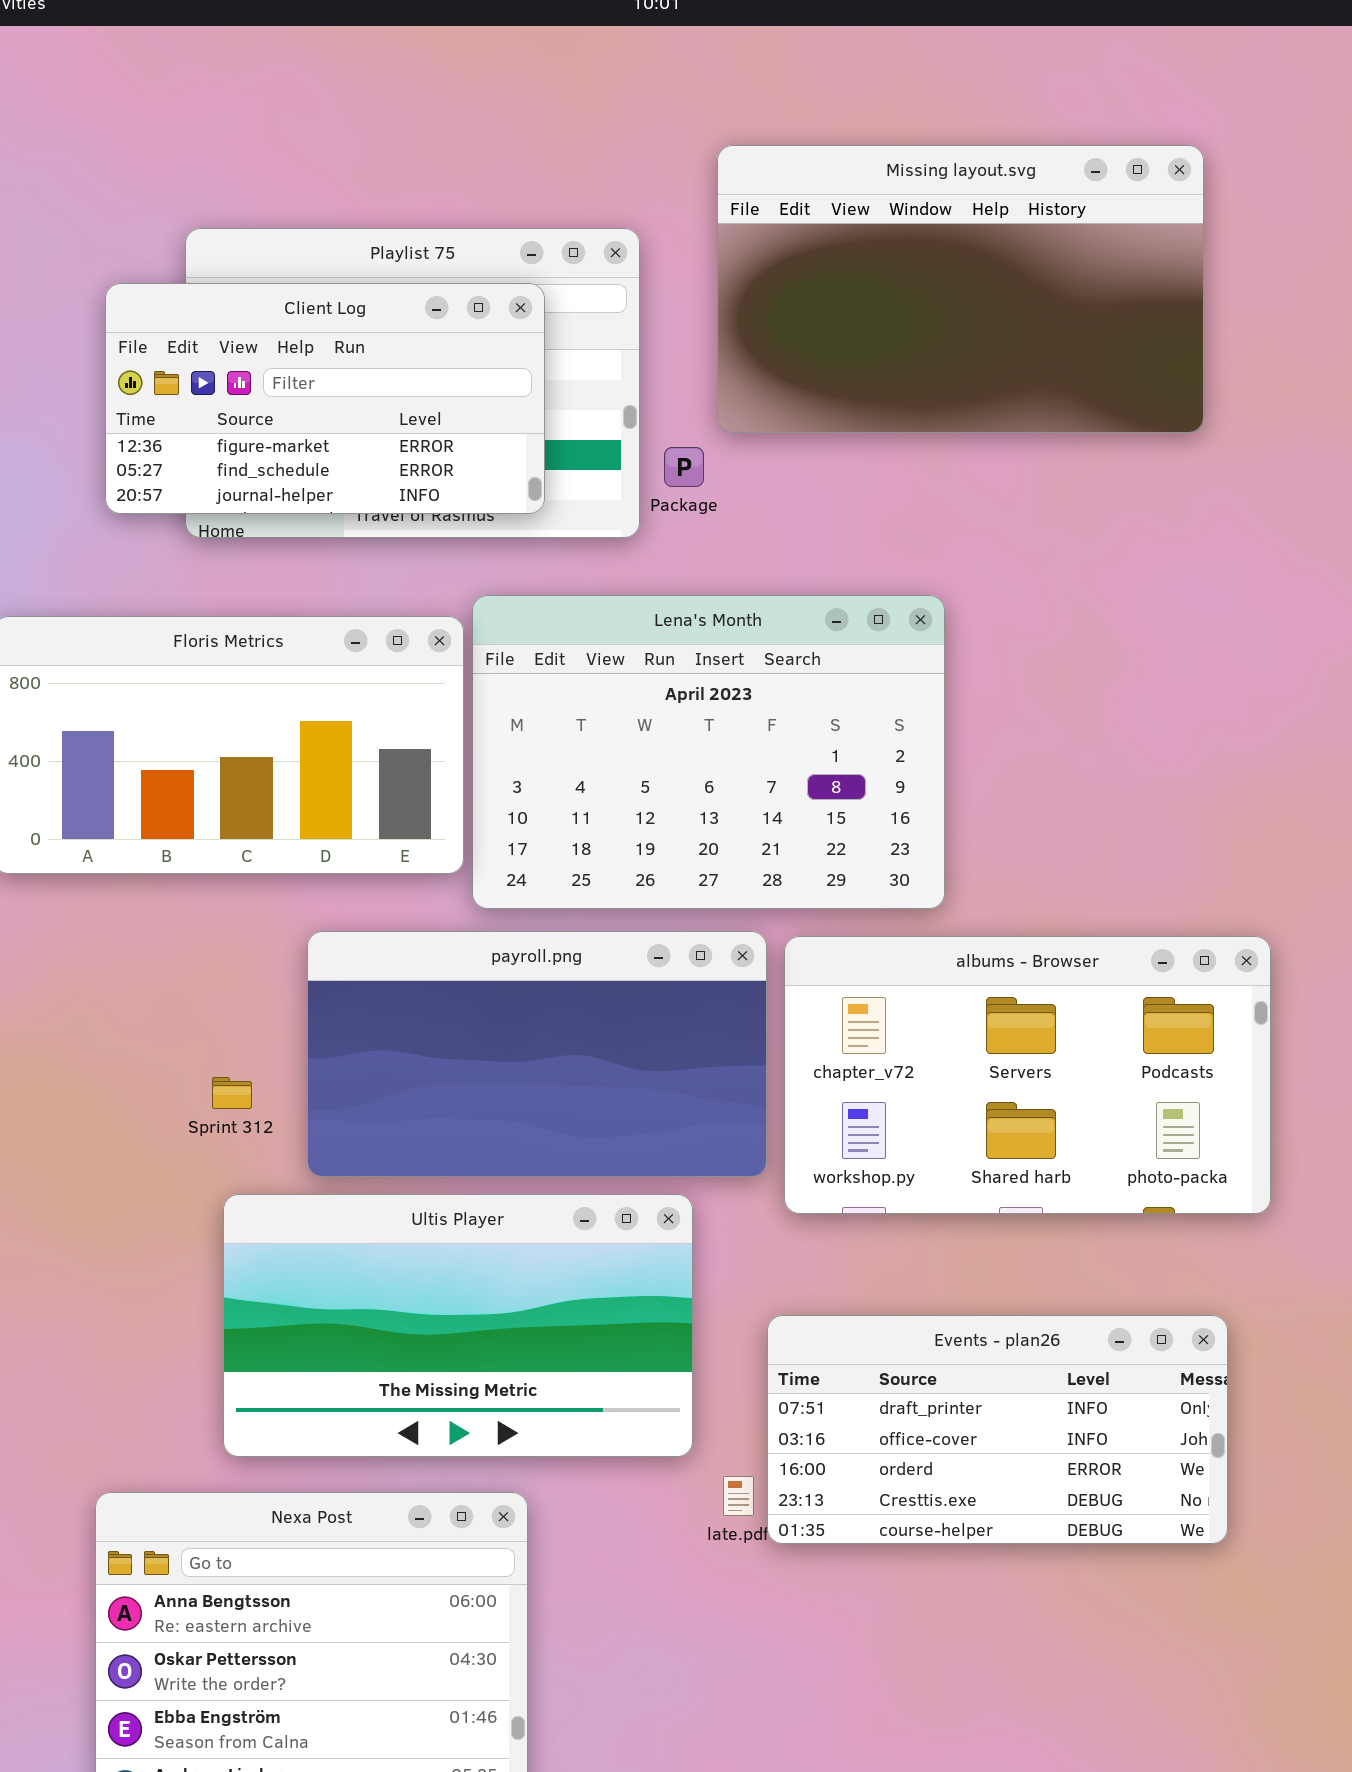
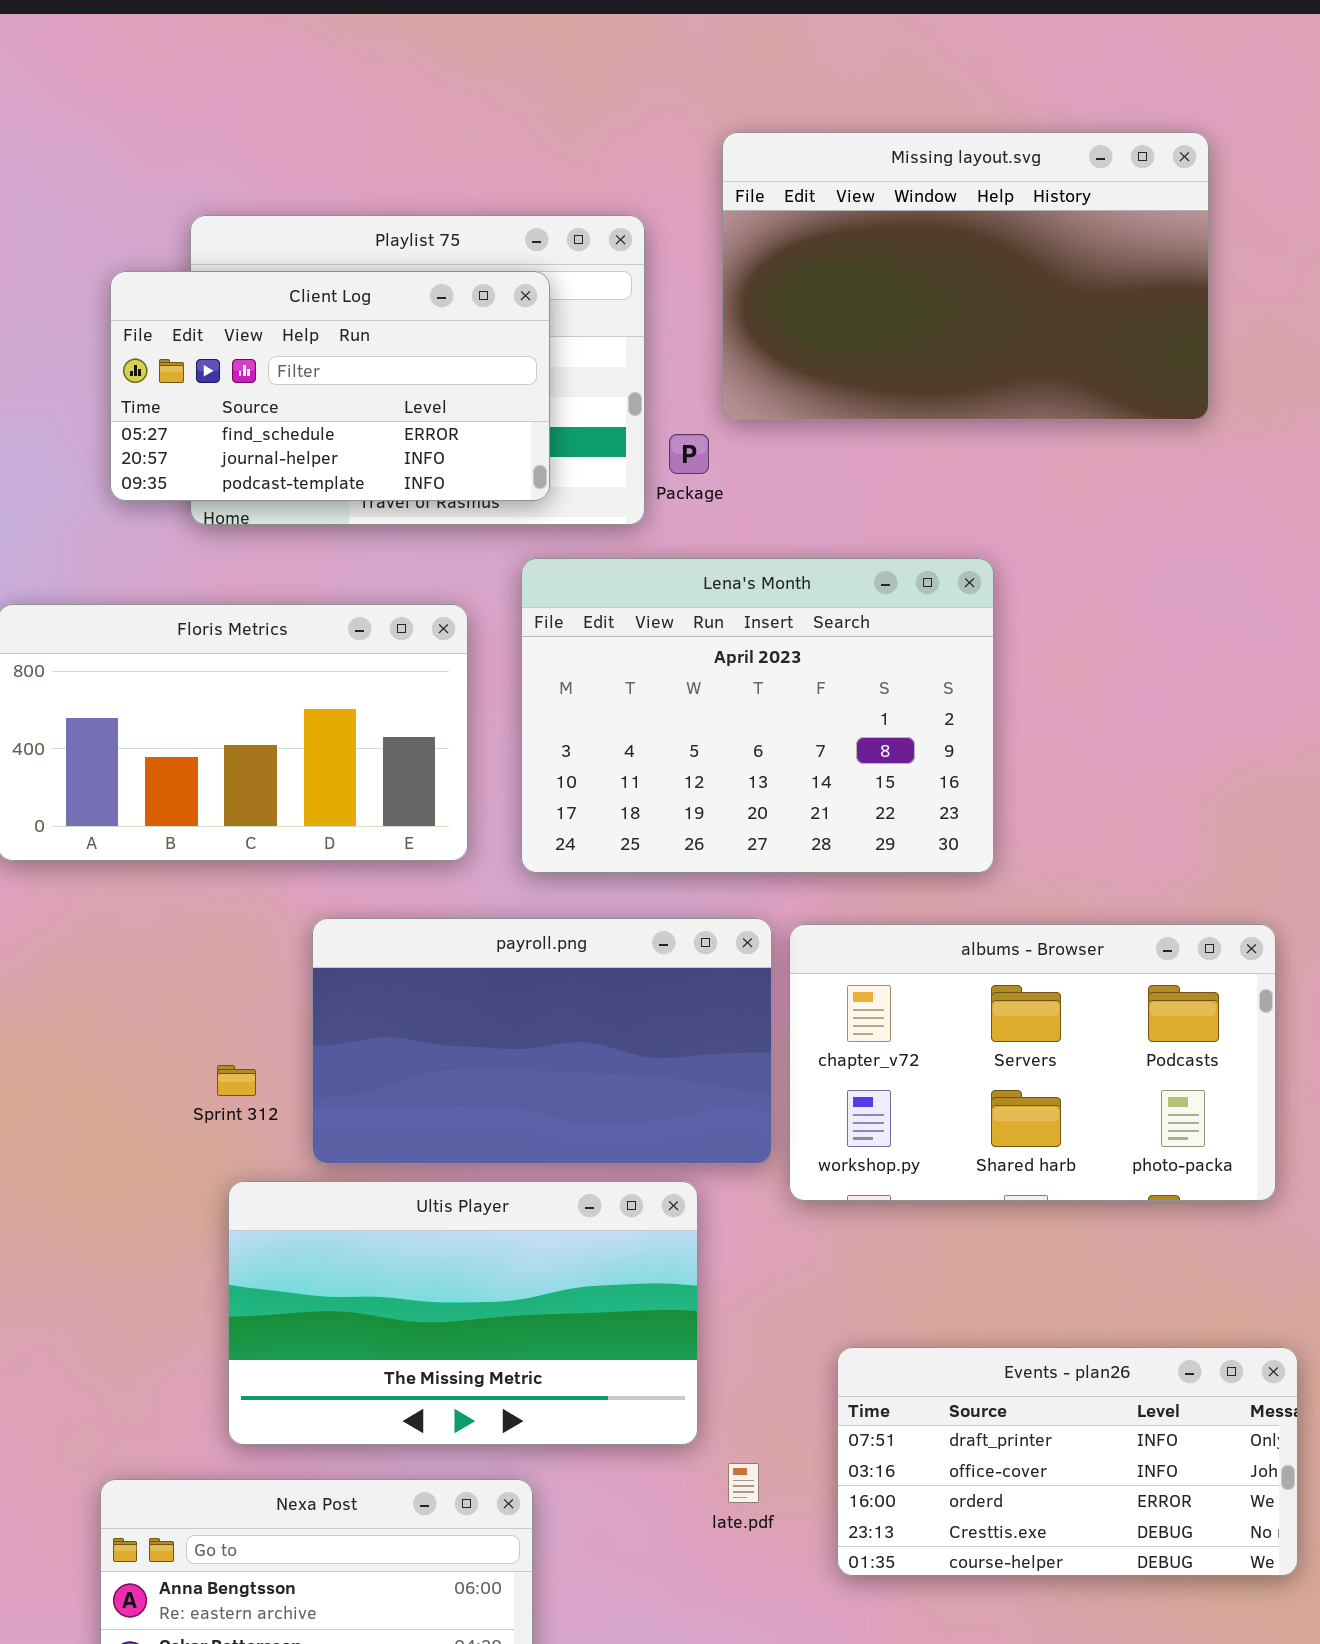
Client Log: [105,283,545,514] -> [110,271,550,501], scrolled down 1 row
Lena's Month: [472,595,945,909] -> [521,558,994,873], moved
Events - plan26: [767,1315,1228,1544] -> [837,1347,1298,1576], moved

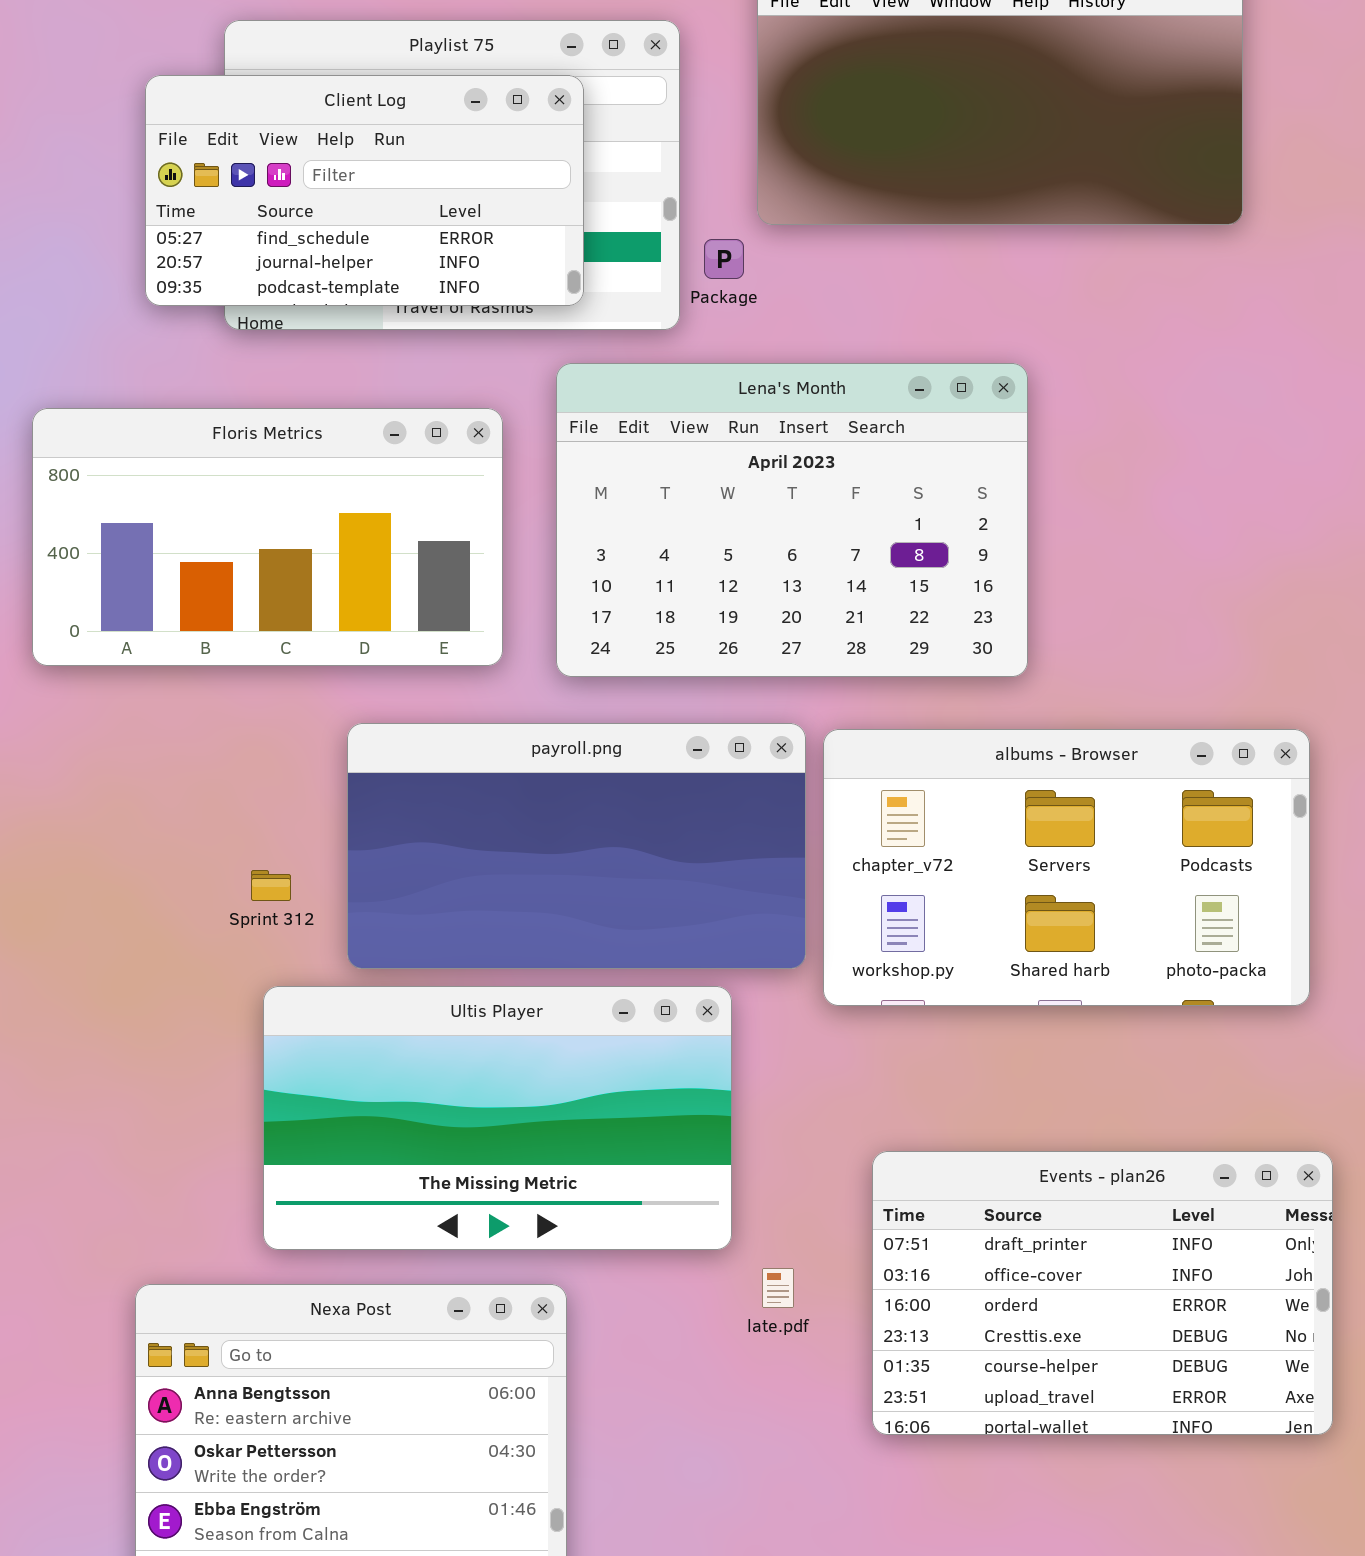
Events - plan26: [837,1347,1298,1576] -> [872,1151,1333,1435], resized

